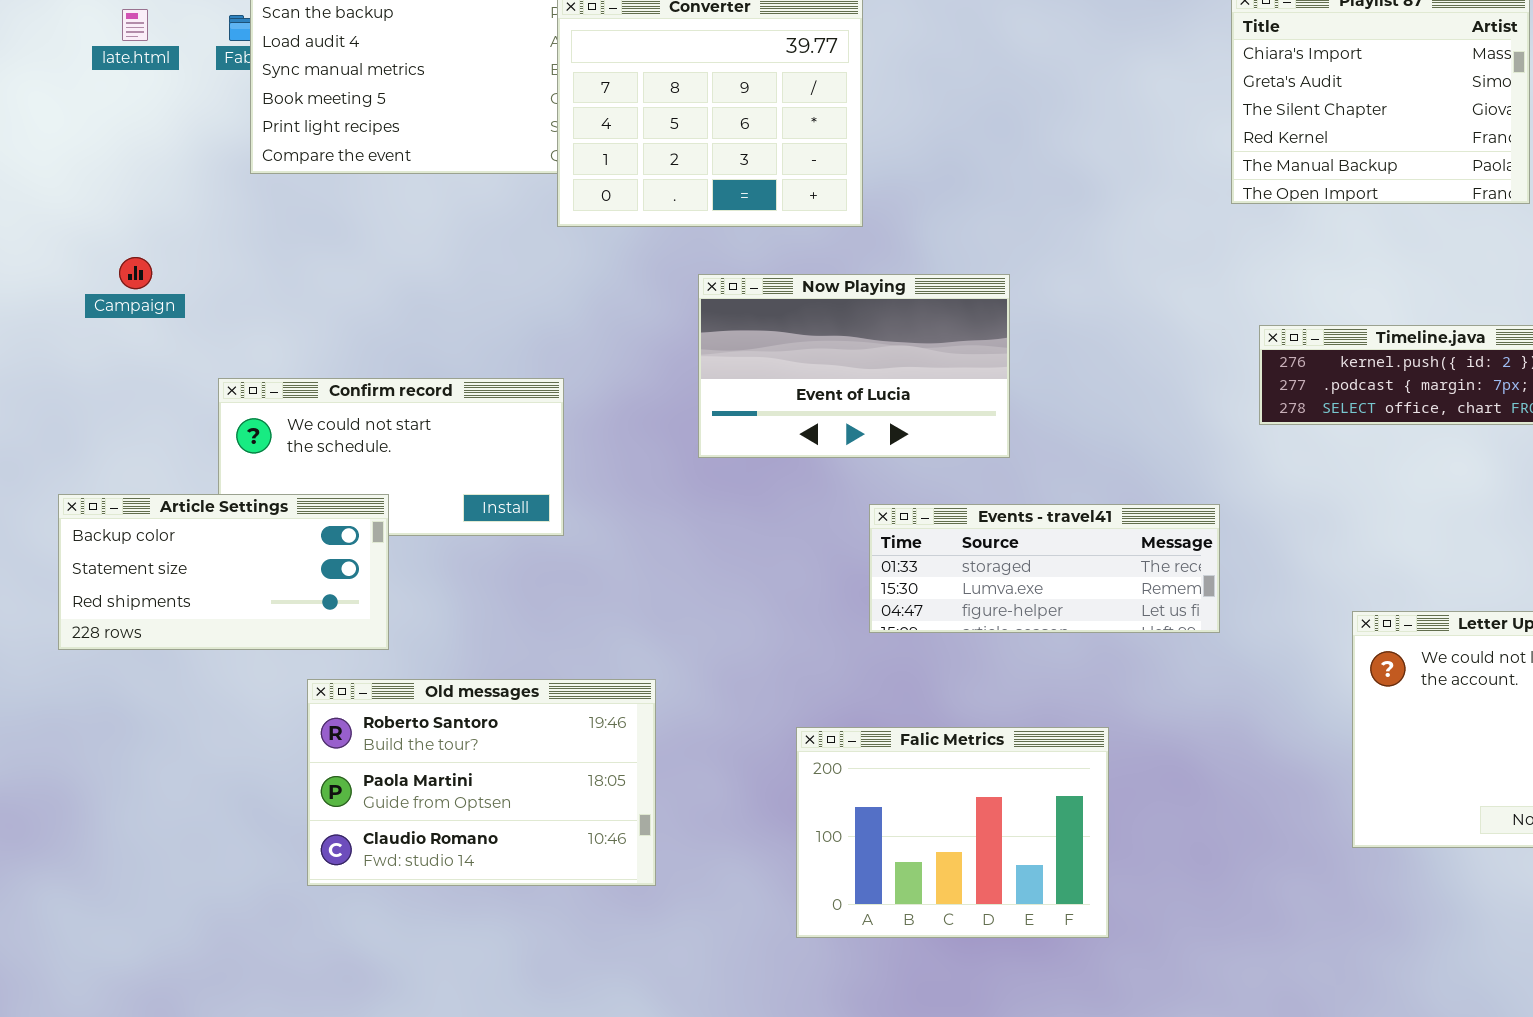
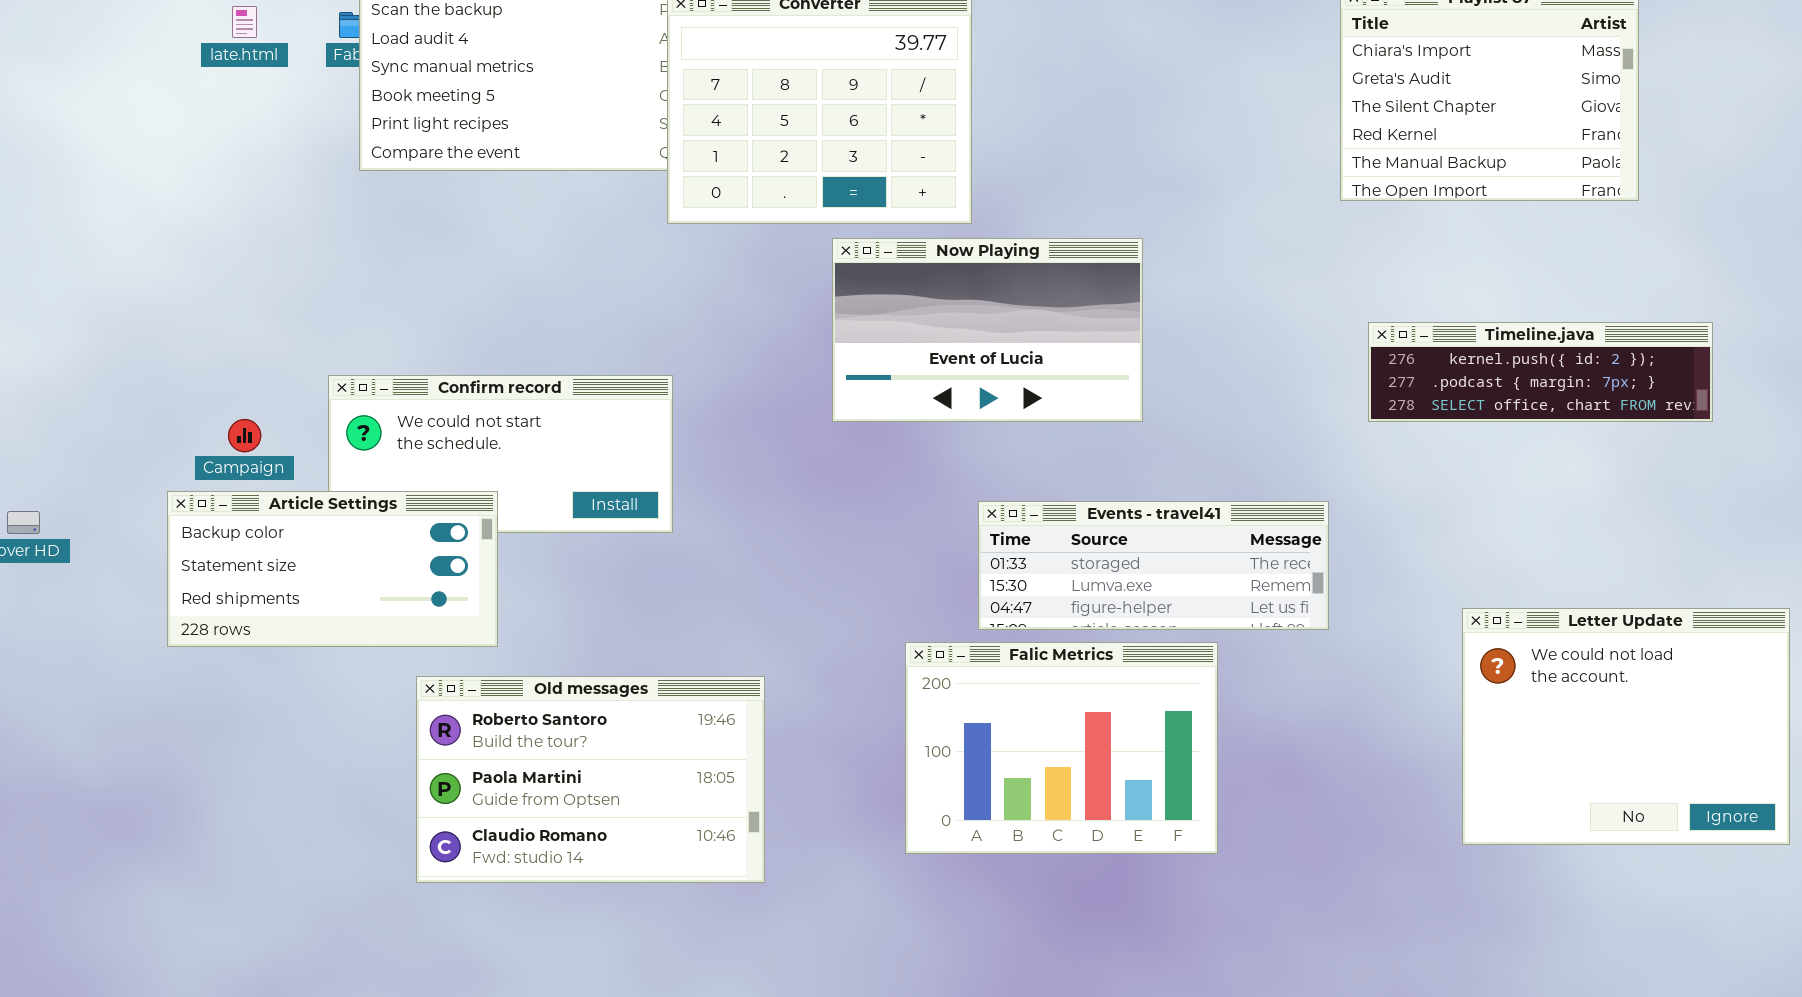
Campaign: [119,257,152,289] -> [228,419,261,452], moved
Now Playing: [698,274,1010,458] -> [832,238,1143,422], moved
Falic Metrics: [796,727,1109,938] -> [905,642,1218,854], moved

